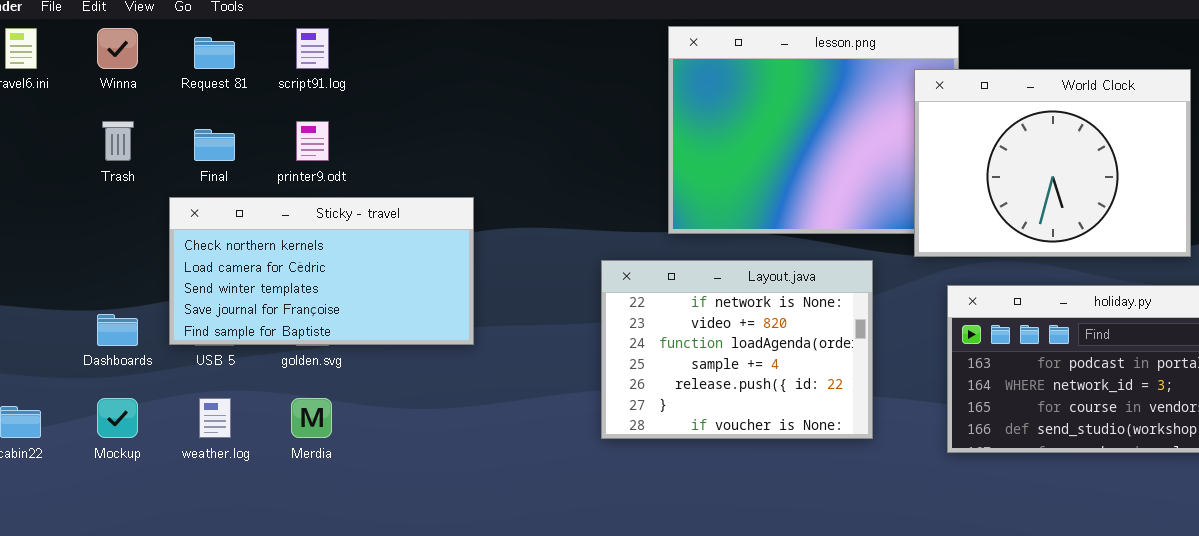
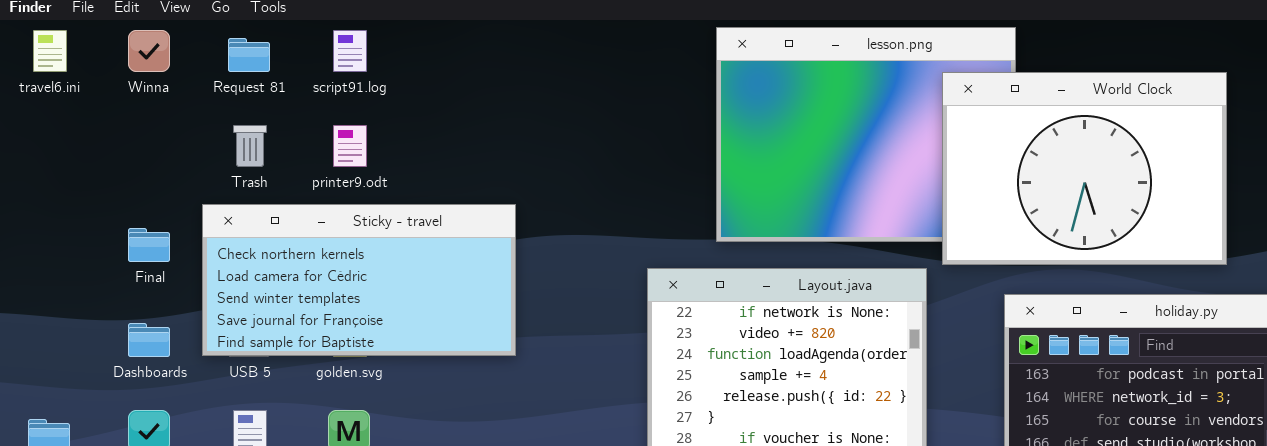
World Clock: [914,69,1191,257] -> [942,72,1227,265], moved
Trash: [102,121,134,161] -> [233,125,267,167], moved
Final: [194,129,235,161] -> [128,228,170,262], moved

